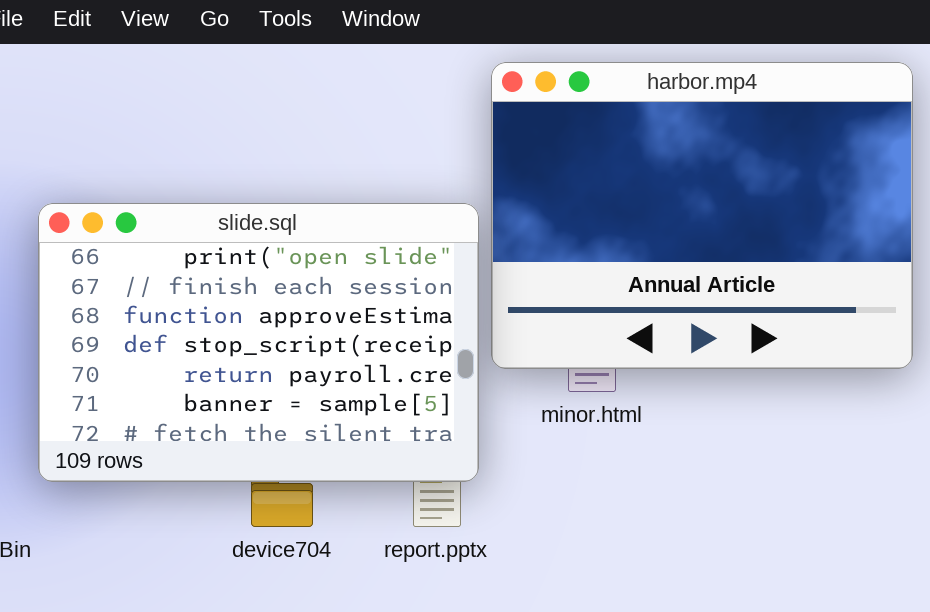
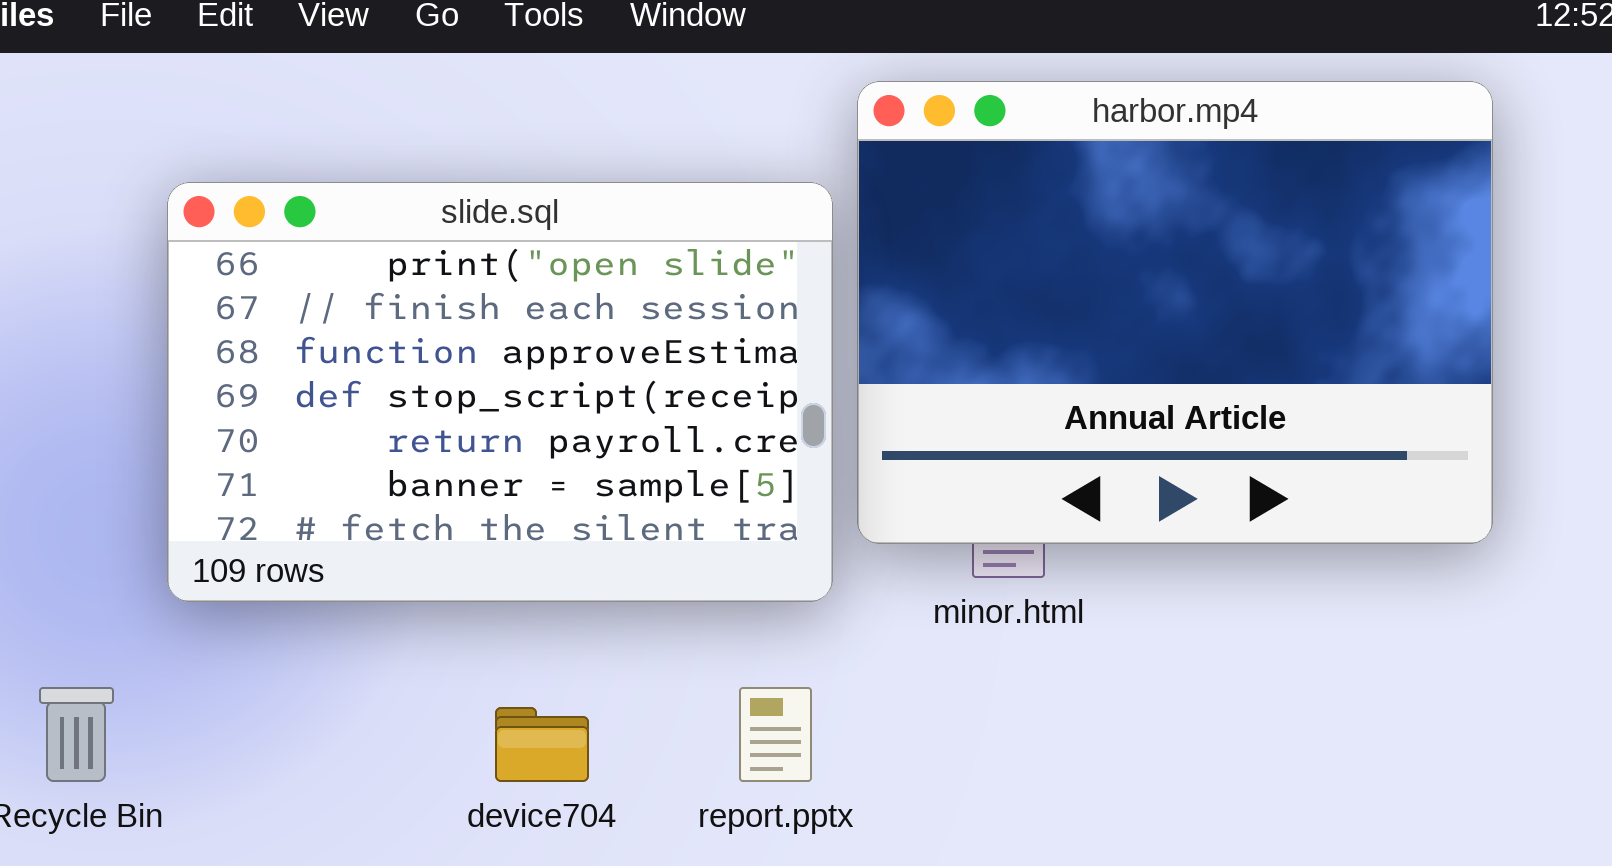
slide.sql: [38,203,479,482] -> [167,182,833,602], moved

